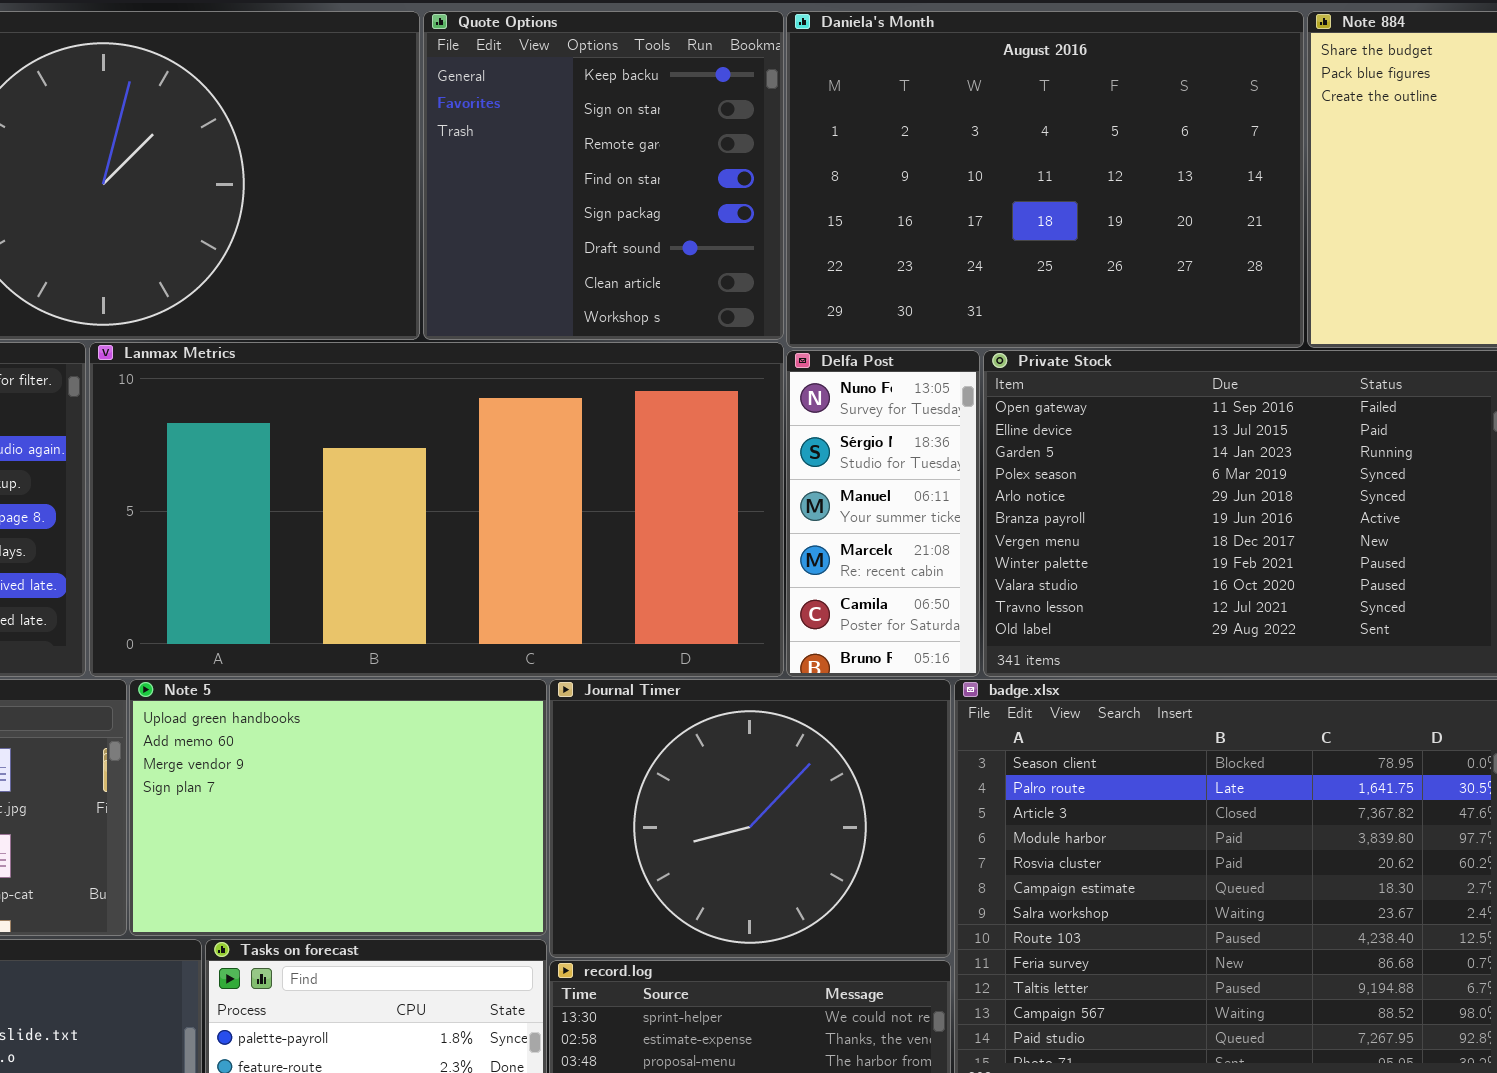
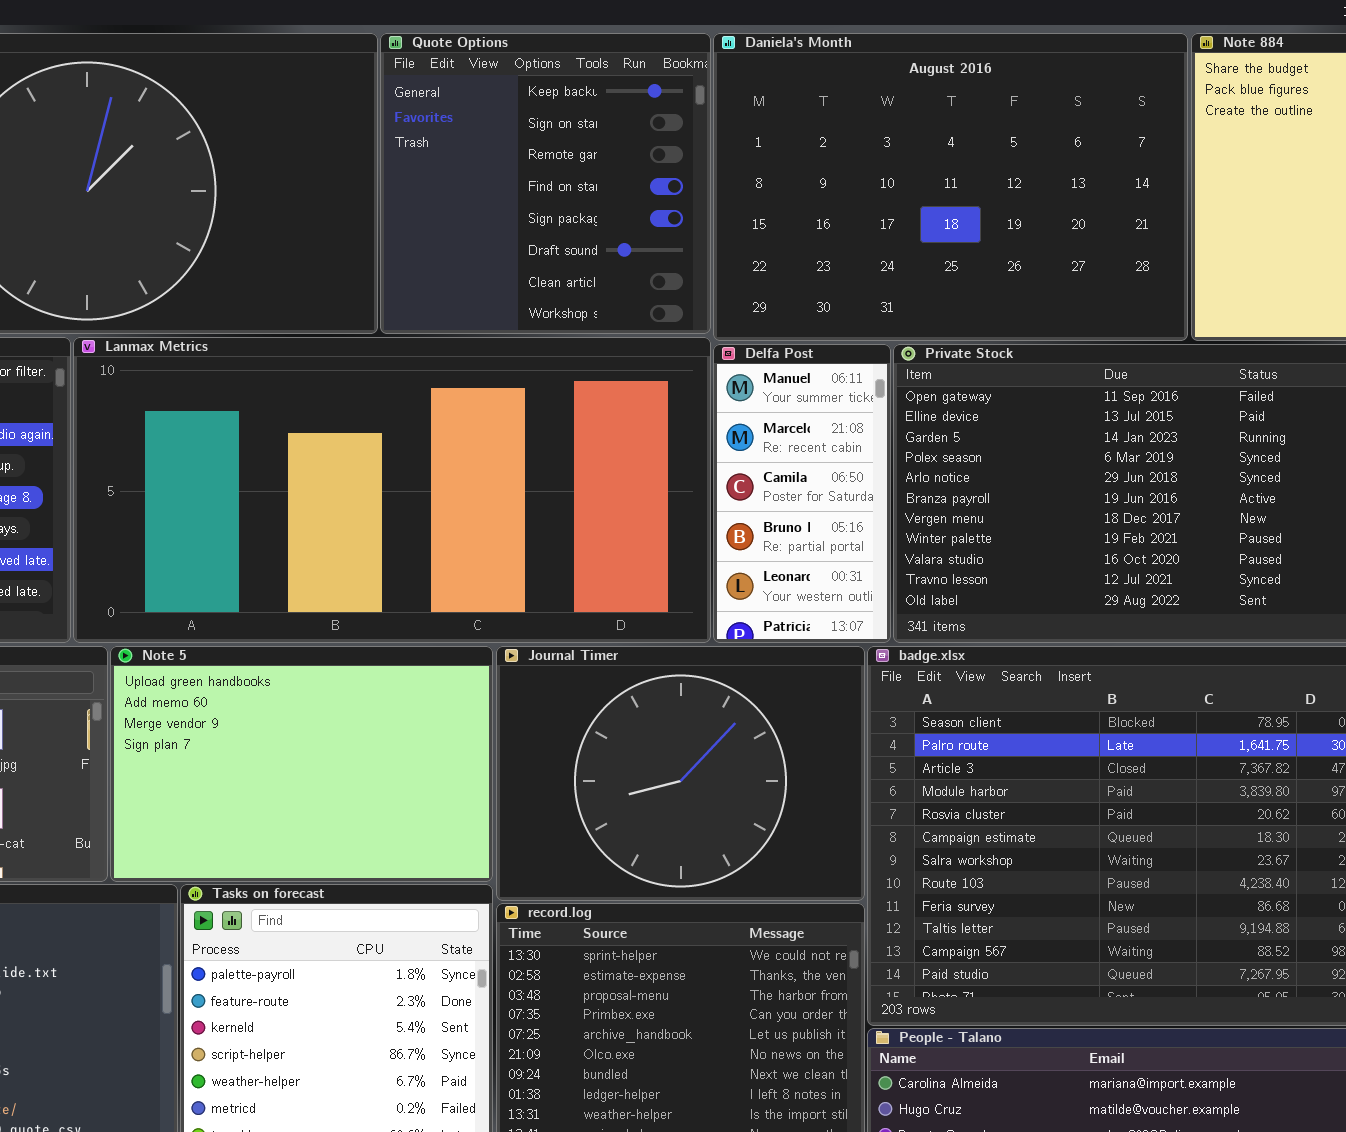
Delfa Post: [786,350,980,677] -> [713,344,891,643], scrolled down 2 rows

